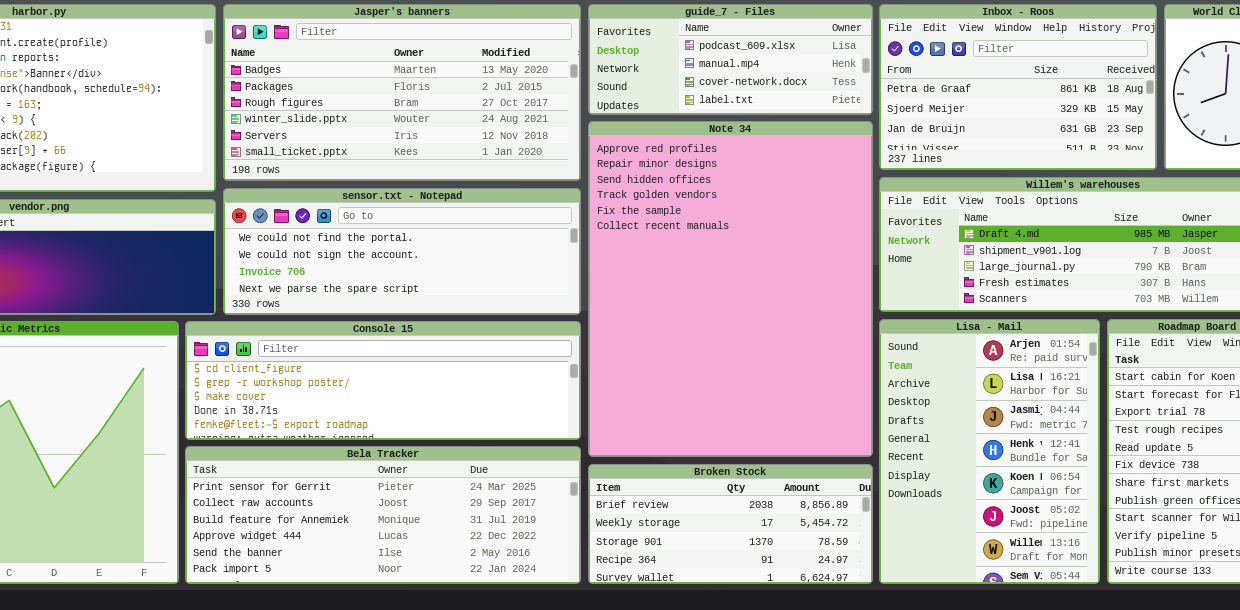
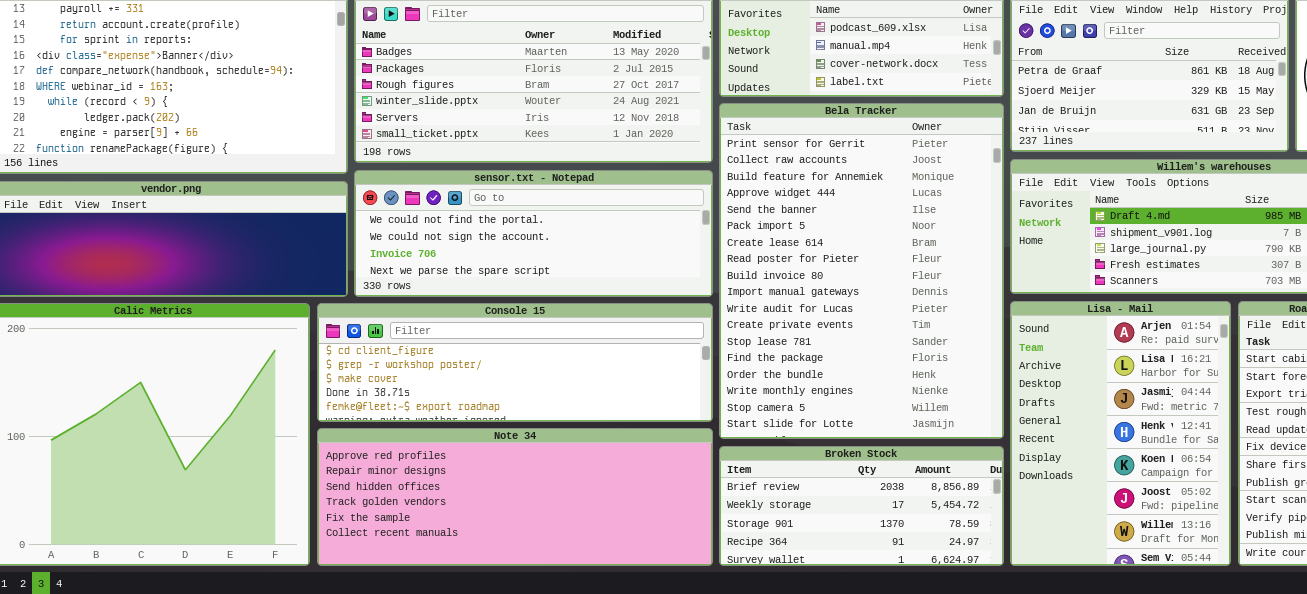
Note 34: [588,121,873,457] -> [317,428,713,566], moved, resized
Bela Tracker: [185,446,581,584] -> [719,103,1004,439], moved, resized

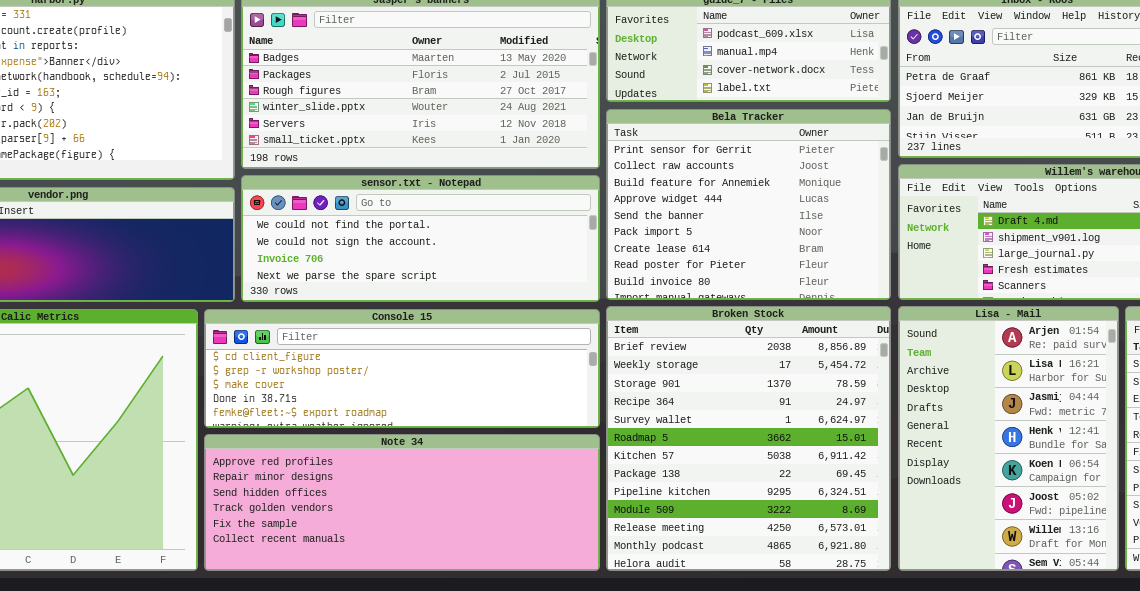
Bela Tracker: [719,103,1004,439] -> [606,109,891,300], resized
Broken Stock: [719,446,1004,566] -> [606,306,891,571], resized

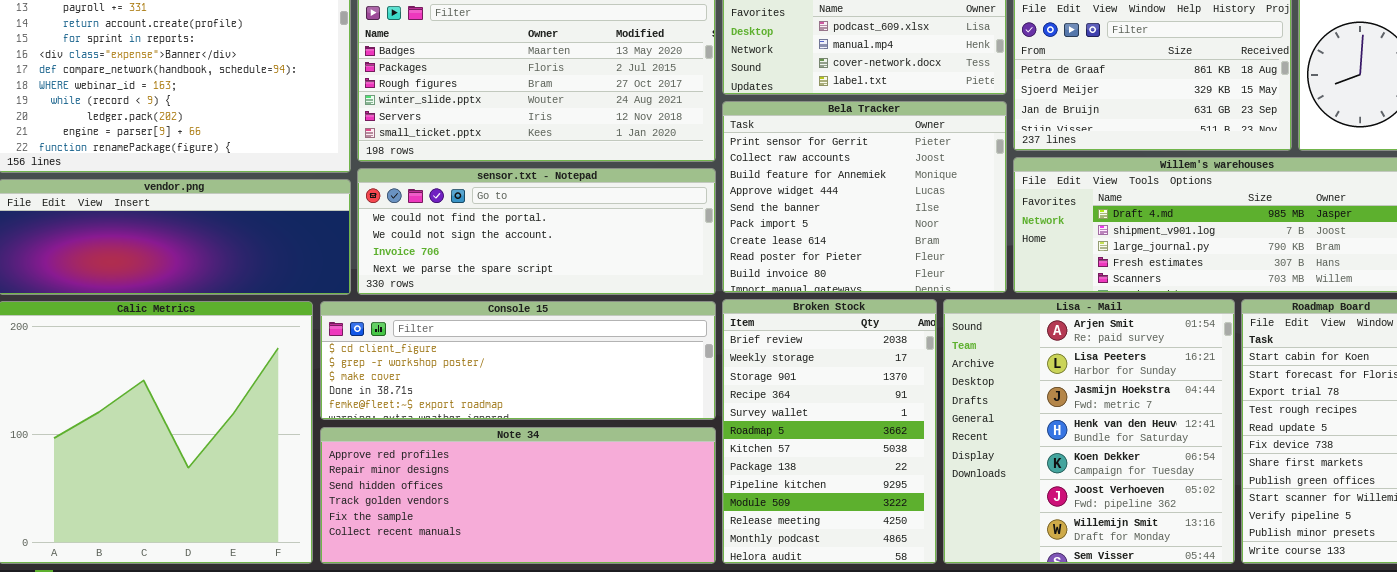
Broken Stock: [606,306,891,571] -> [722,299,937,564], resized
Lisa - Mail: [898,306,1119,571] -> [943,299,1235,564], resized

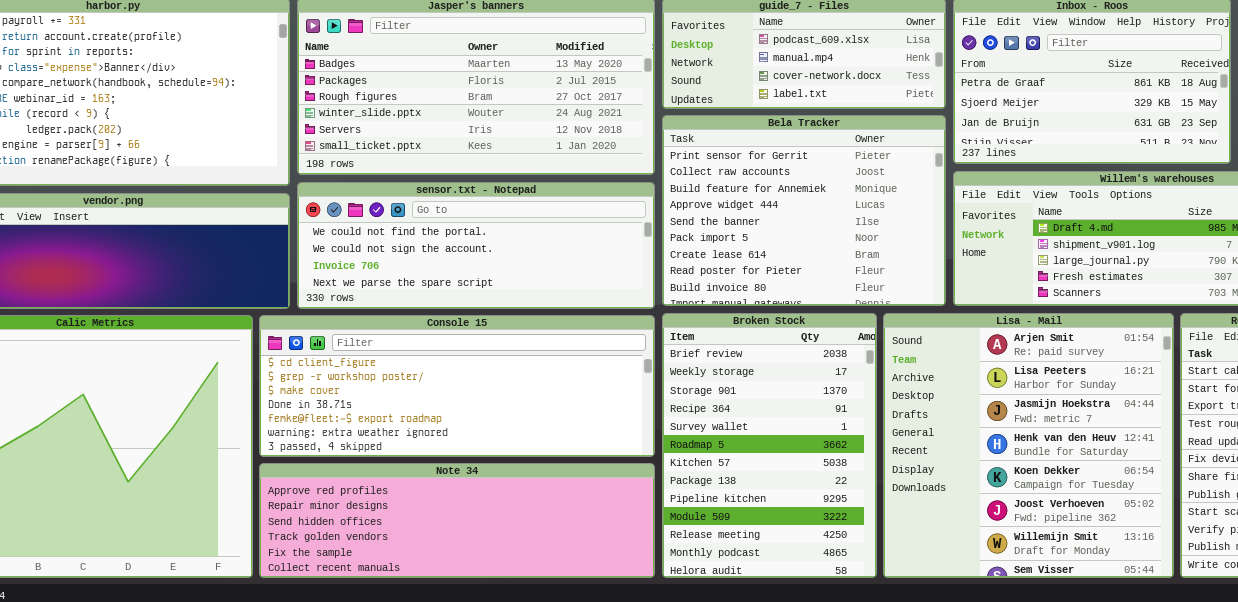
Console 15: [320,301,716,420] -> [259,315,655,457], resized
Note 34: [320,427,716,564] -> [259,463,655,578], resized

